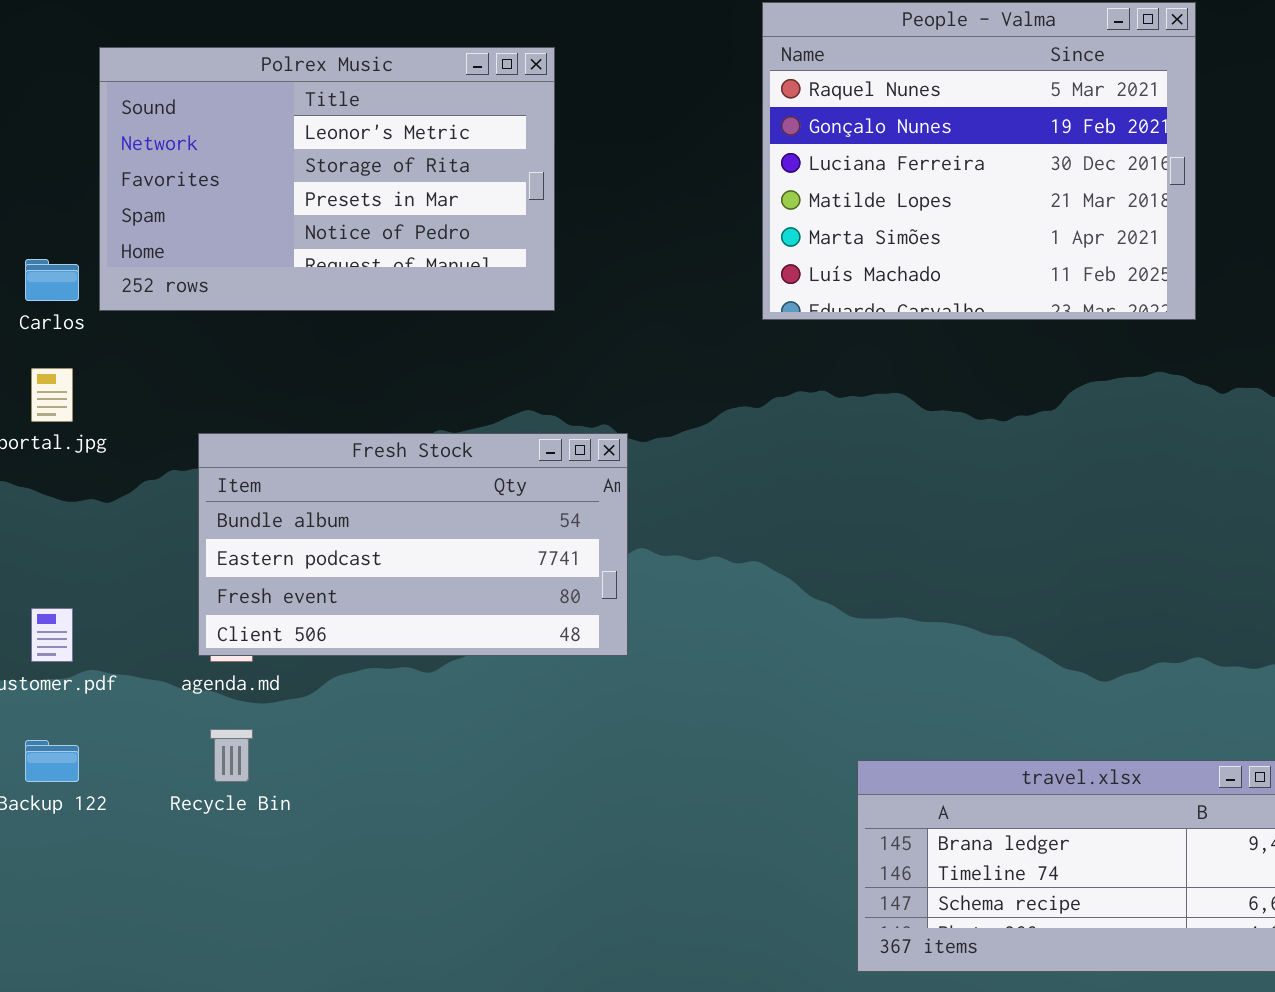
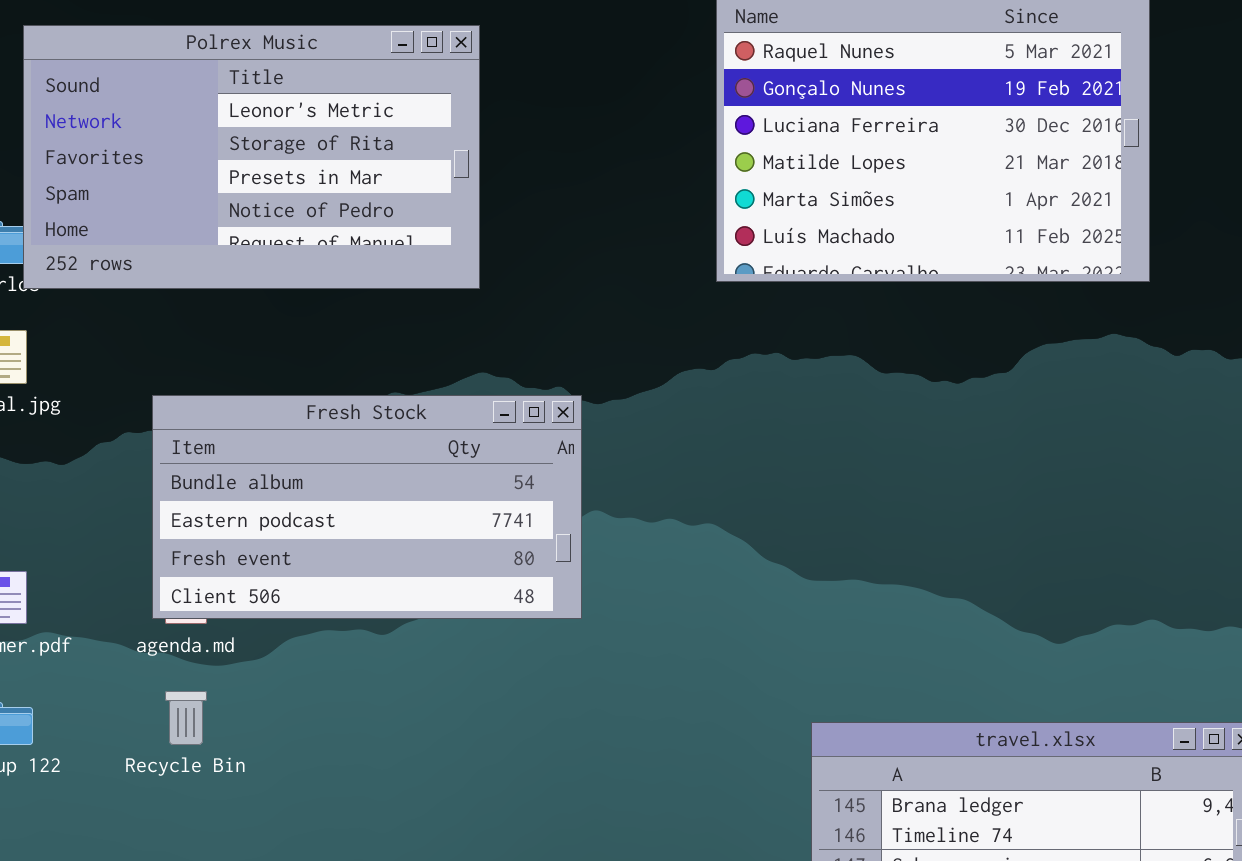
Polrex Music: [99,47,555,311] -> [23,25,480,289], moved

